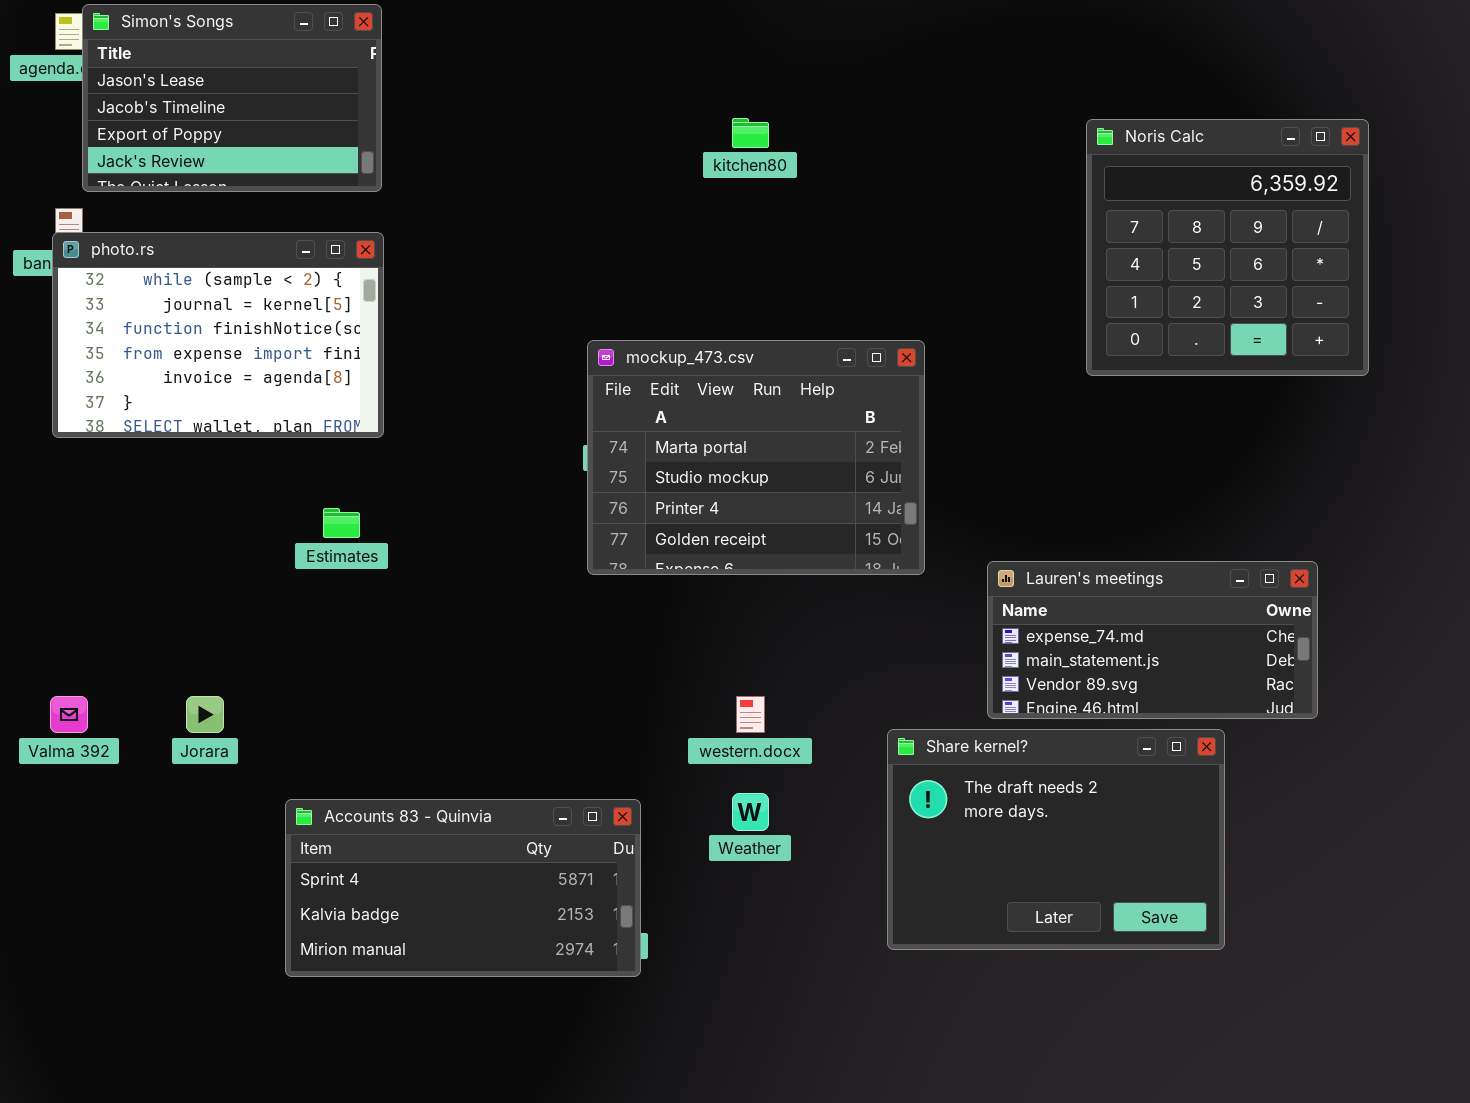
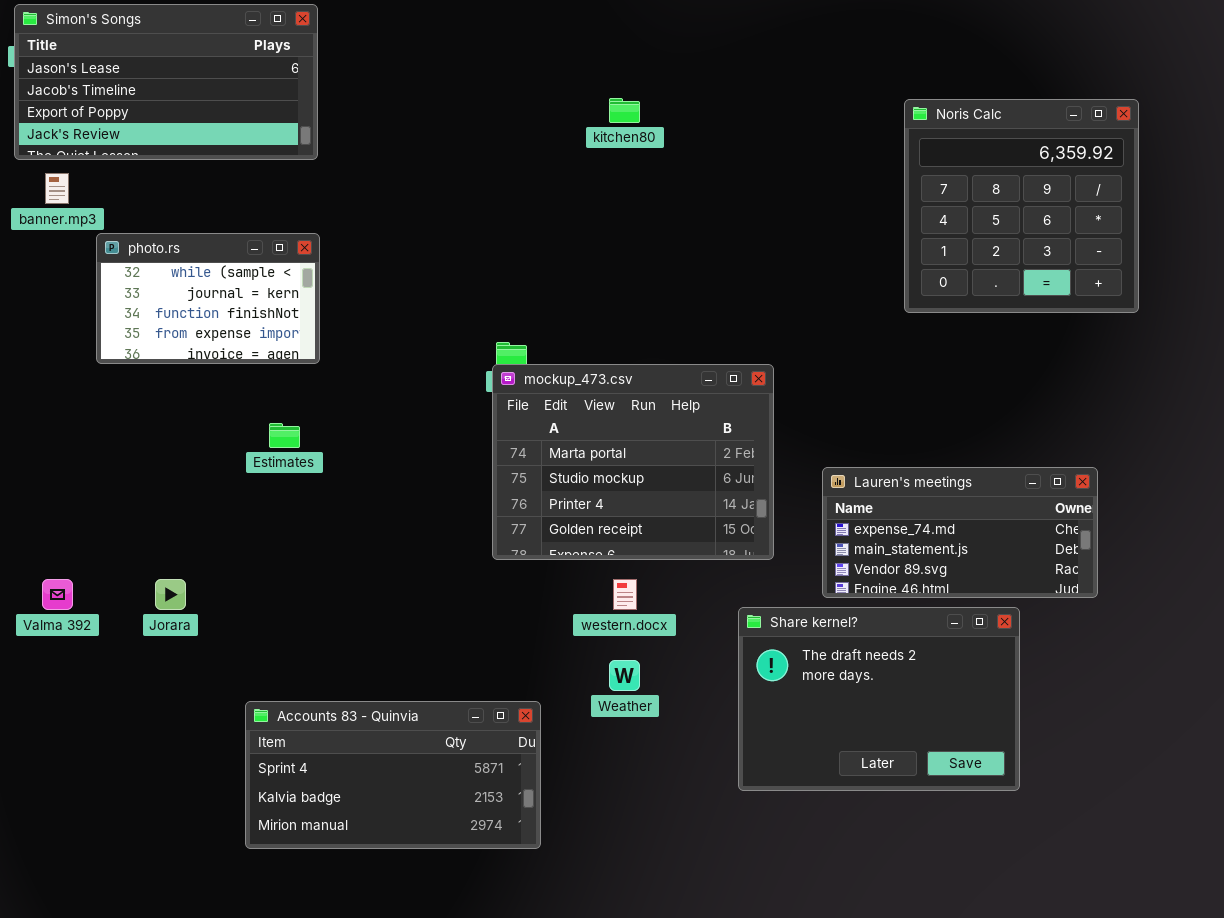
Simon's Songs: [82,4,382,192] -> [14,4,318,160], resized
photo.rs: [52,232,384,438] -> [96,233,320,364], resized
mockup_473.csv: [587,340,925,575] -> [492,364,774,560], moved
Accounts 83 - Quinvia: [285,799,641,977] -> [245,701,541,849], moved

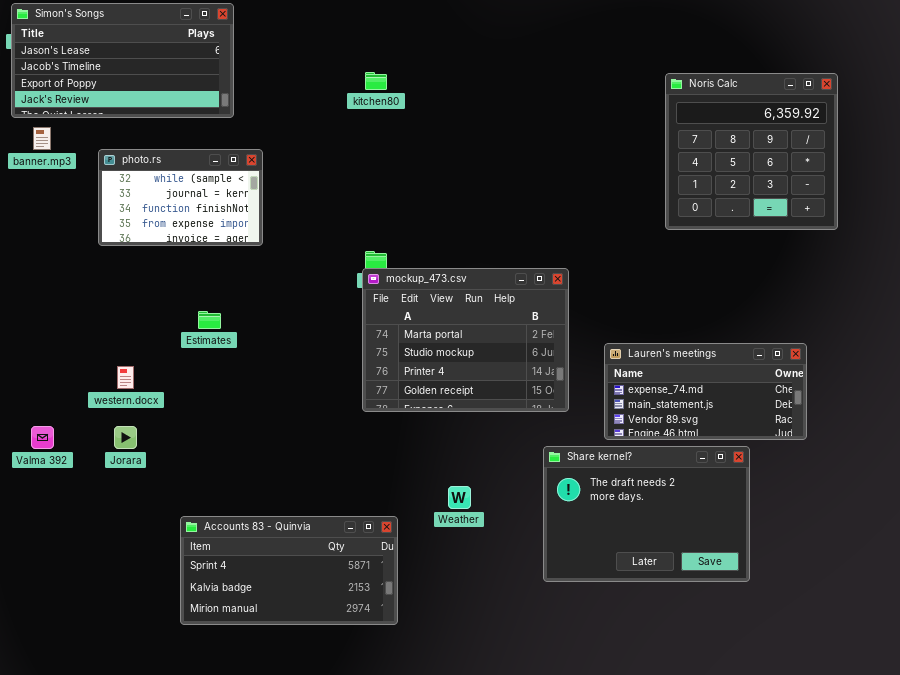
kitchen80: [609,98,640,123] -> [365,72,387,90], moved
photo.rs: [96,233,320,364] -> [98,149,263,246], moved
western.docx: [613,579,637,610] -> [117,366,134,389], moved

